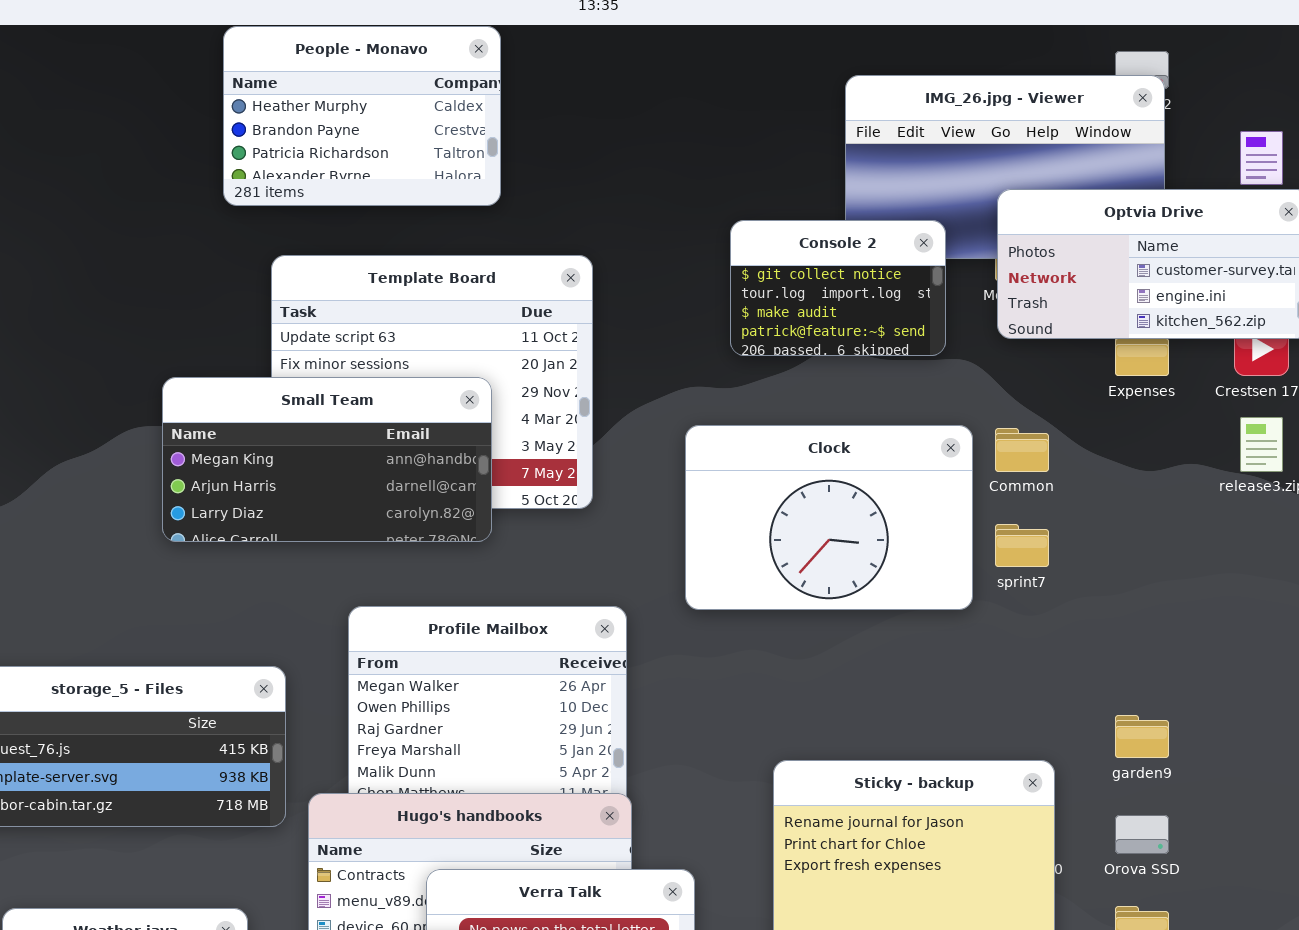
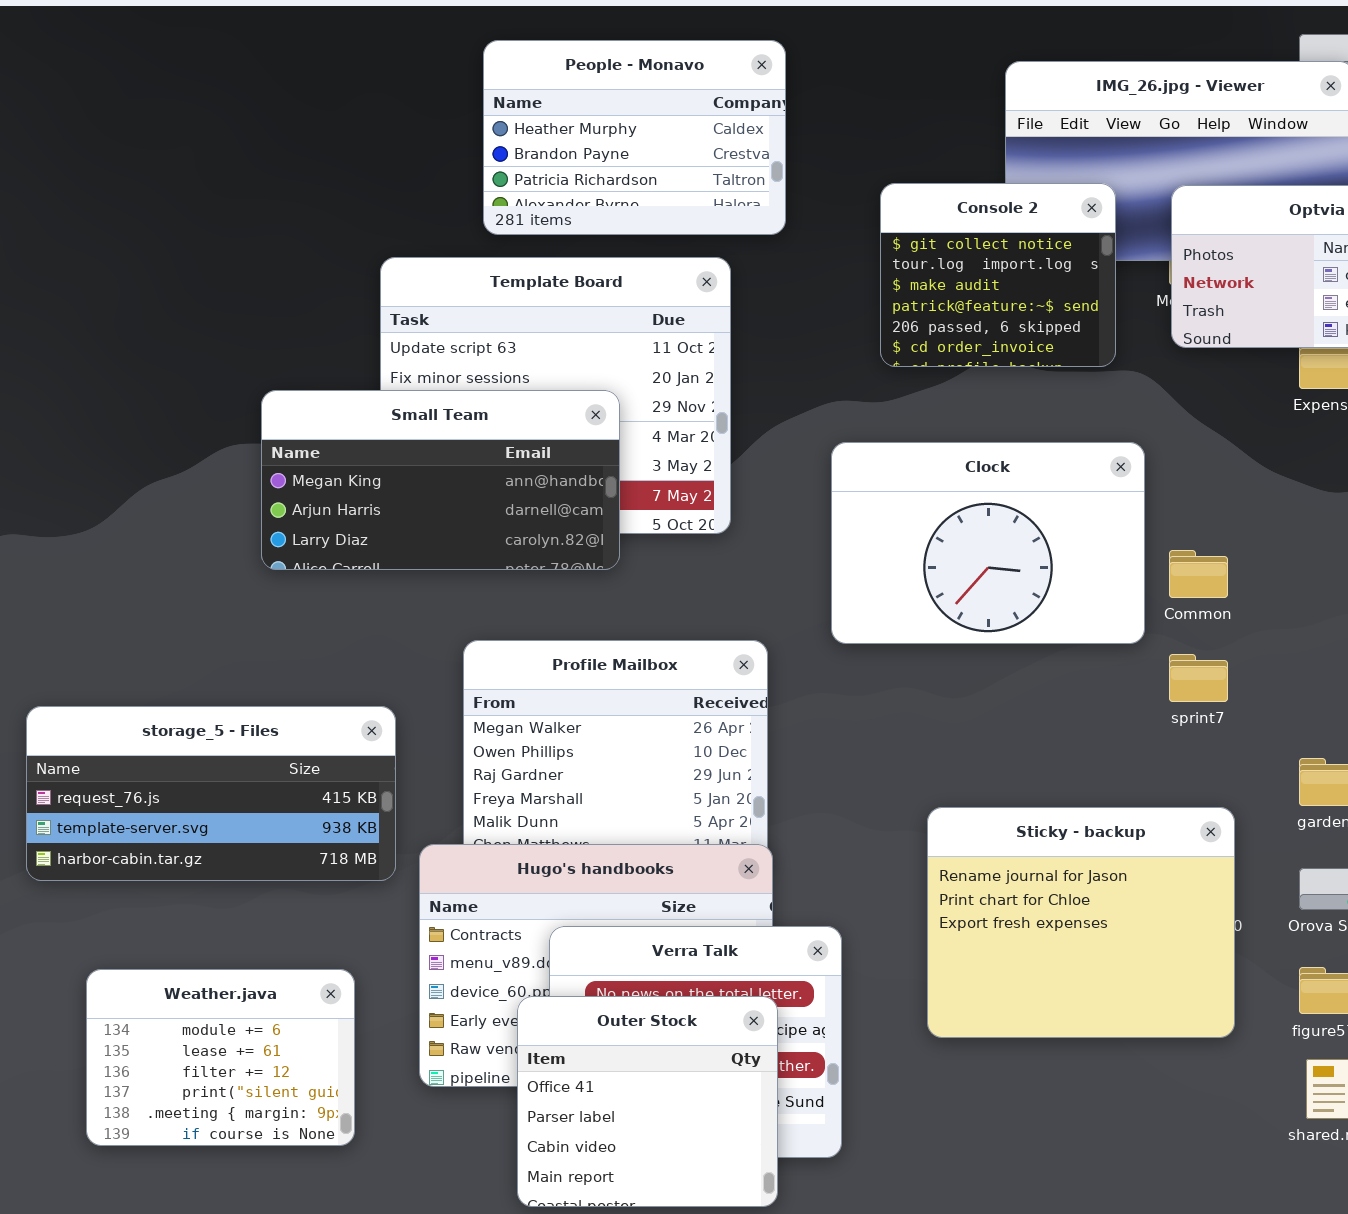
People - Monavo: [223,26,501,206] -> [483,40,786,235], moved
Console 2: [730,220,946,356] -> [880,183,1116,367], resized
Common: [995,428,1049,472] -> [1169,550,1228,598], moved
sprint7: [995,524,1049,567] -> [1169,654,1228,702], moved

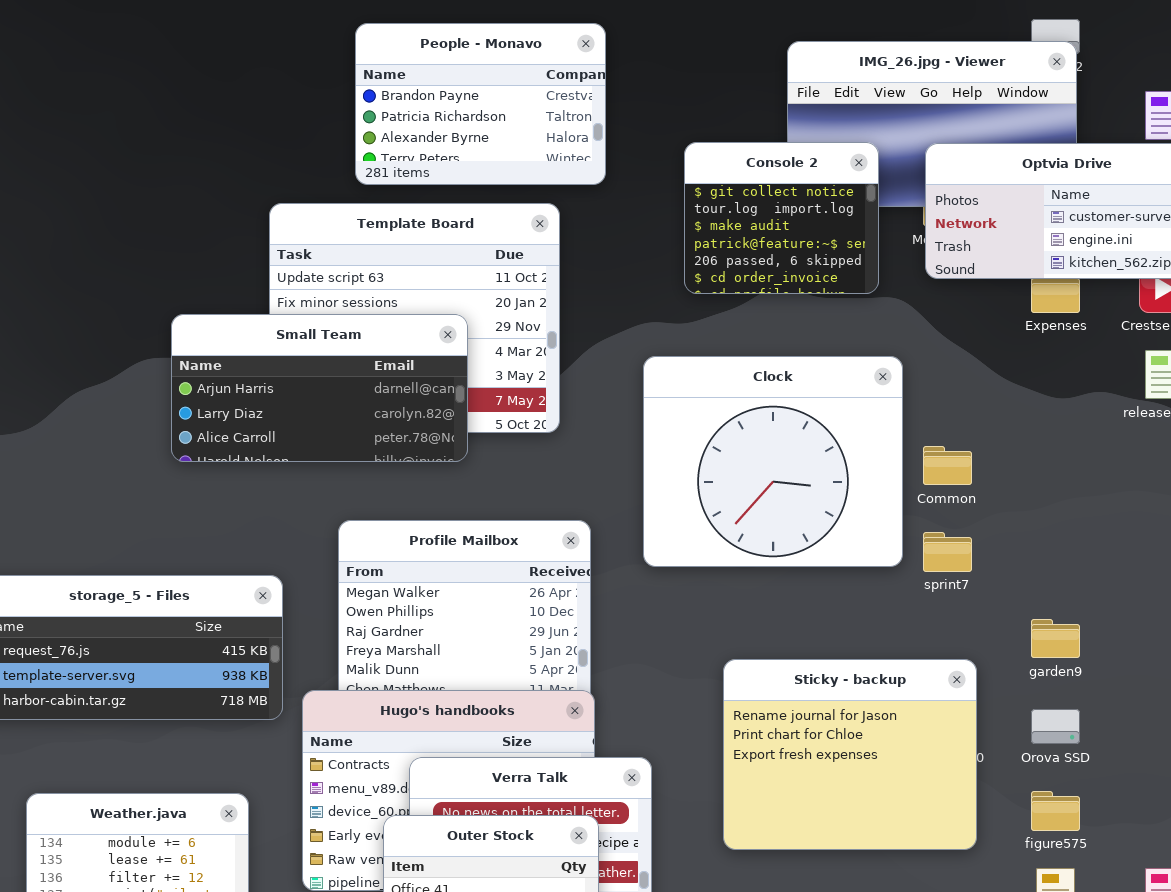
People - Monavo: [483,40,786,235] -> [355,23,606,185], scrolled down 1 row
Small Team: [261,390,620,570] -> [171,314,468,462], scrolled down 1 row
Clock: [831,442,1145,644] -> [643,356,903,567], resized

